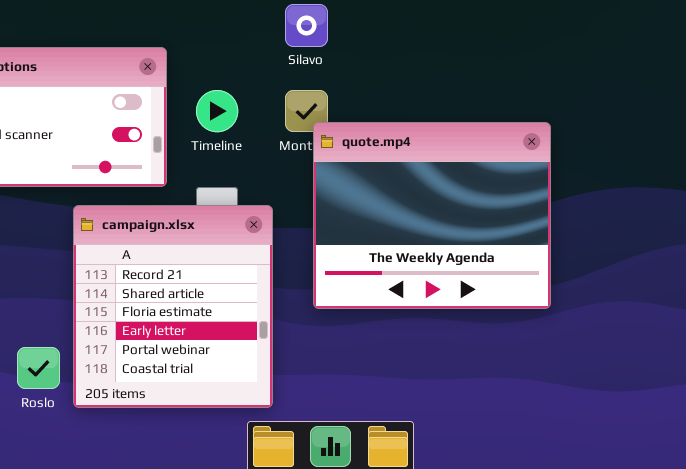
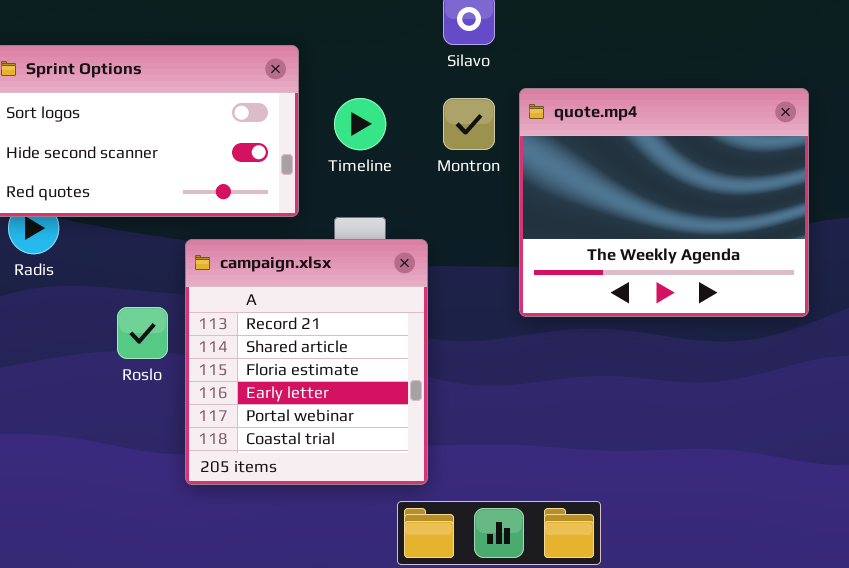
quote.mp4: [313,122,551,309] -> [519,88,809,317], moved
Roslo: [17,347,60,389] -> [117,307,168,359], moved

